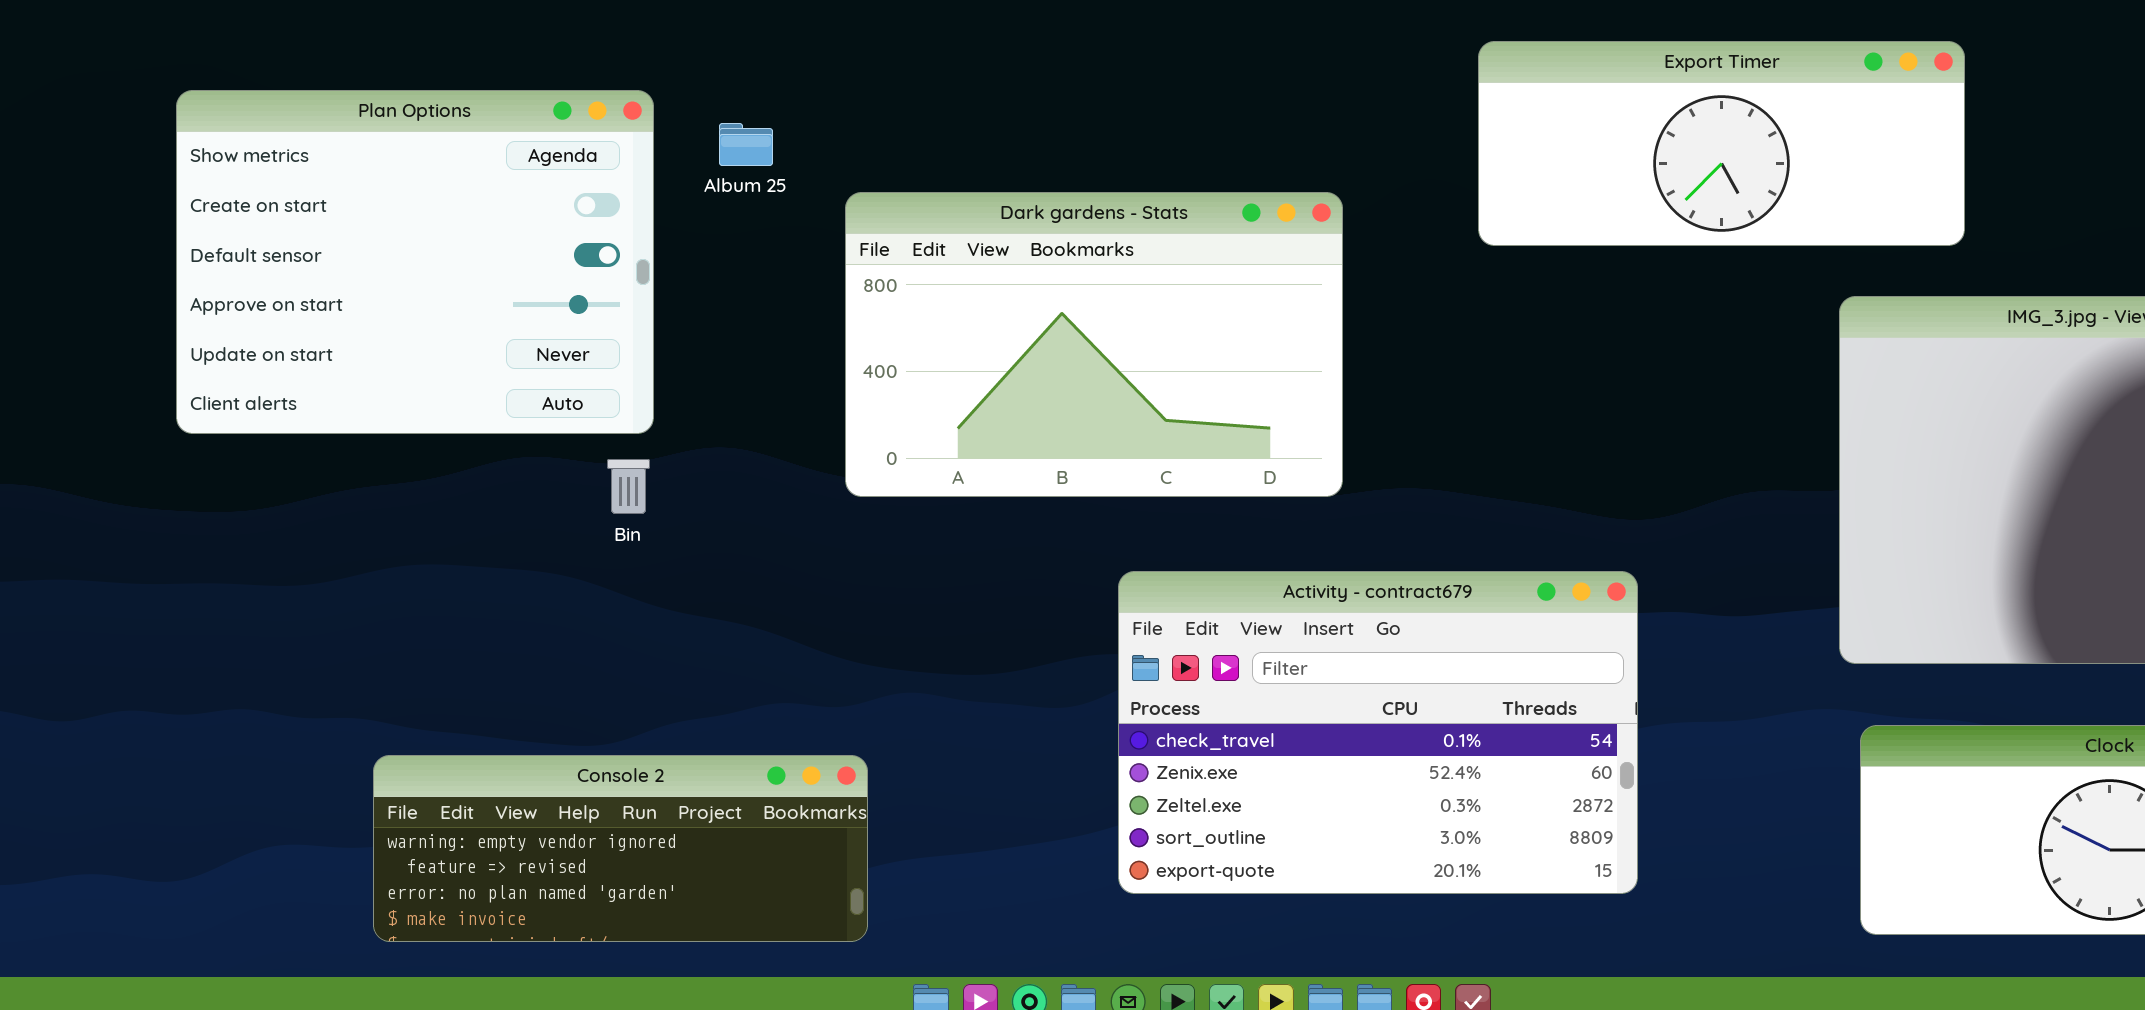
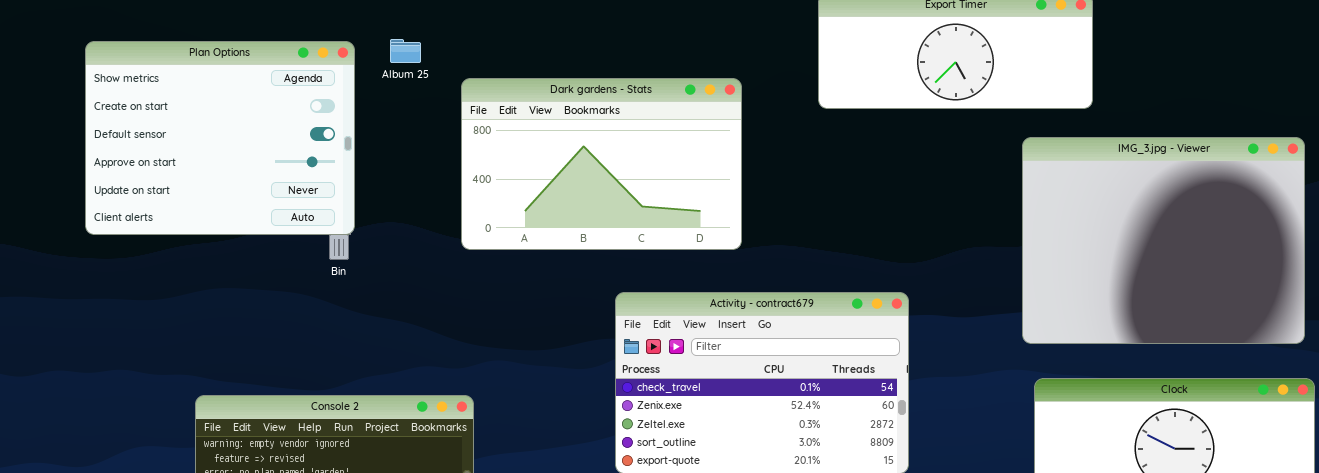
Plan Options: [176,90,654,434] -> [85,41,355,235], moved

